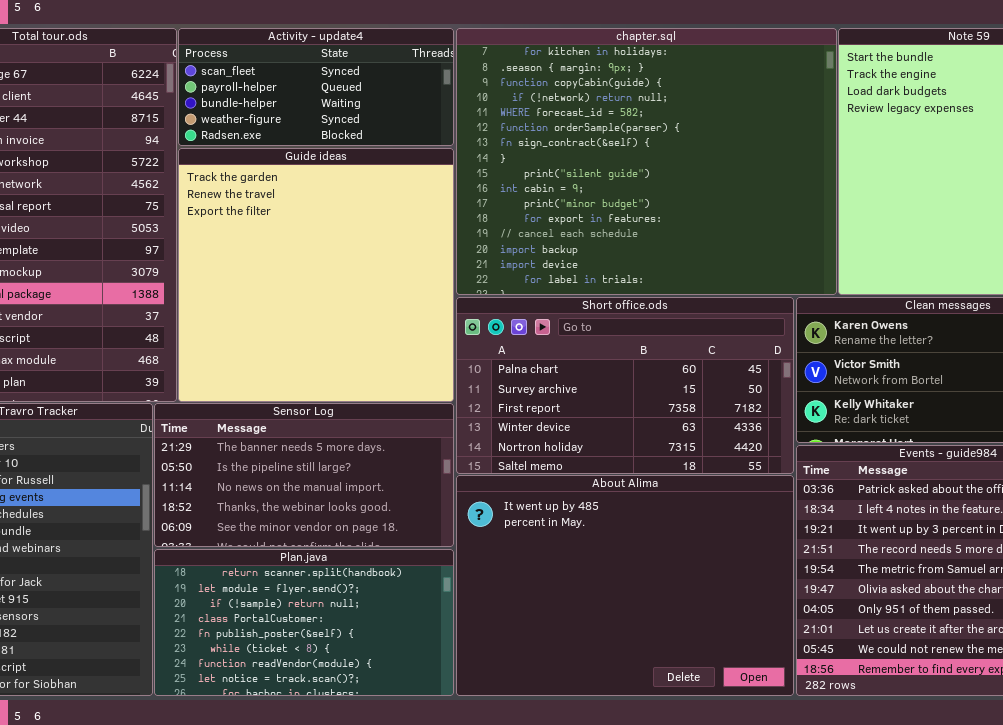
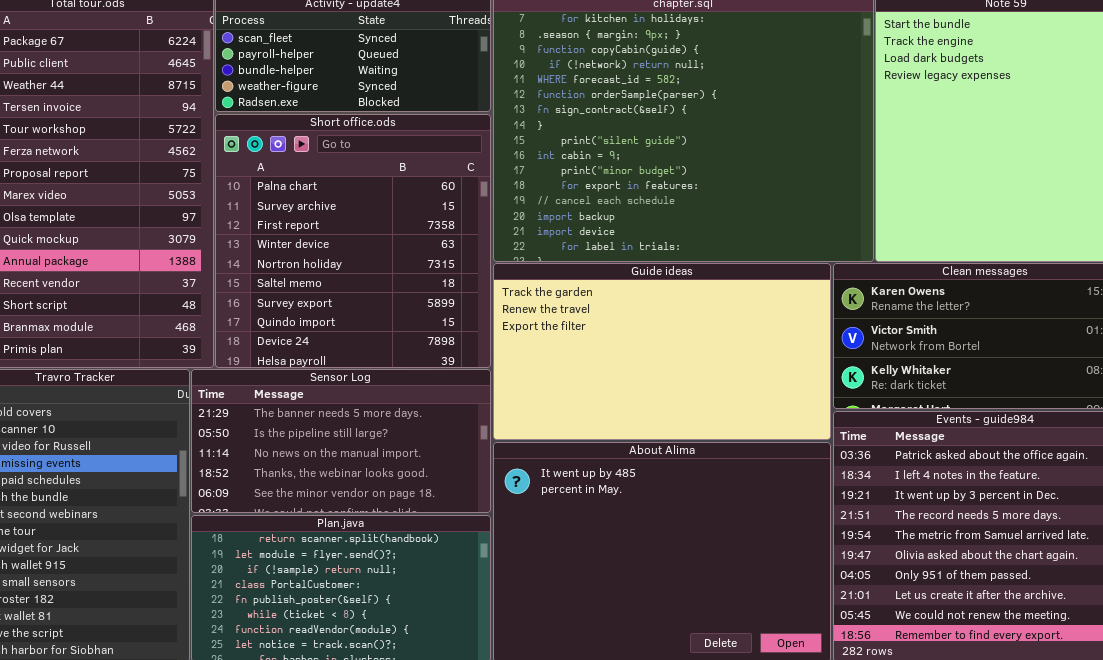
Guide ideas: [178,148,454,402] -> [493,263,831,440], moved, resized
Short office.ods: [456,297,794,474] -> [215,114,491,368], moved, resized

